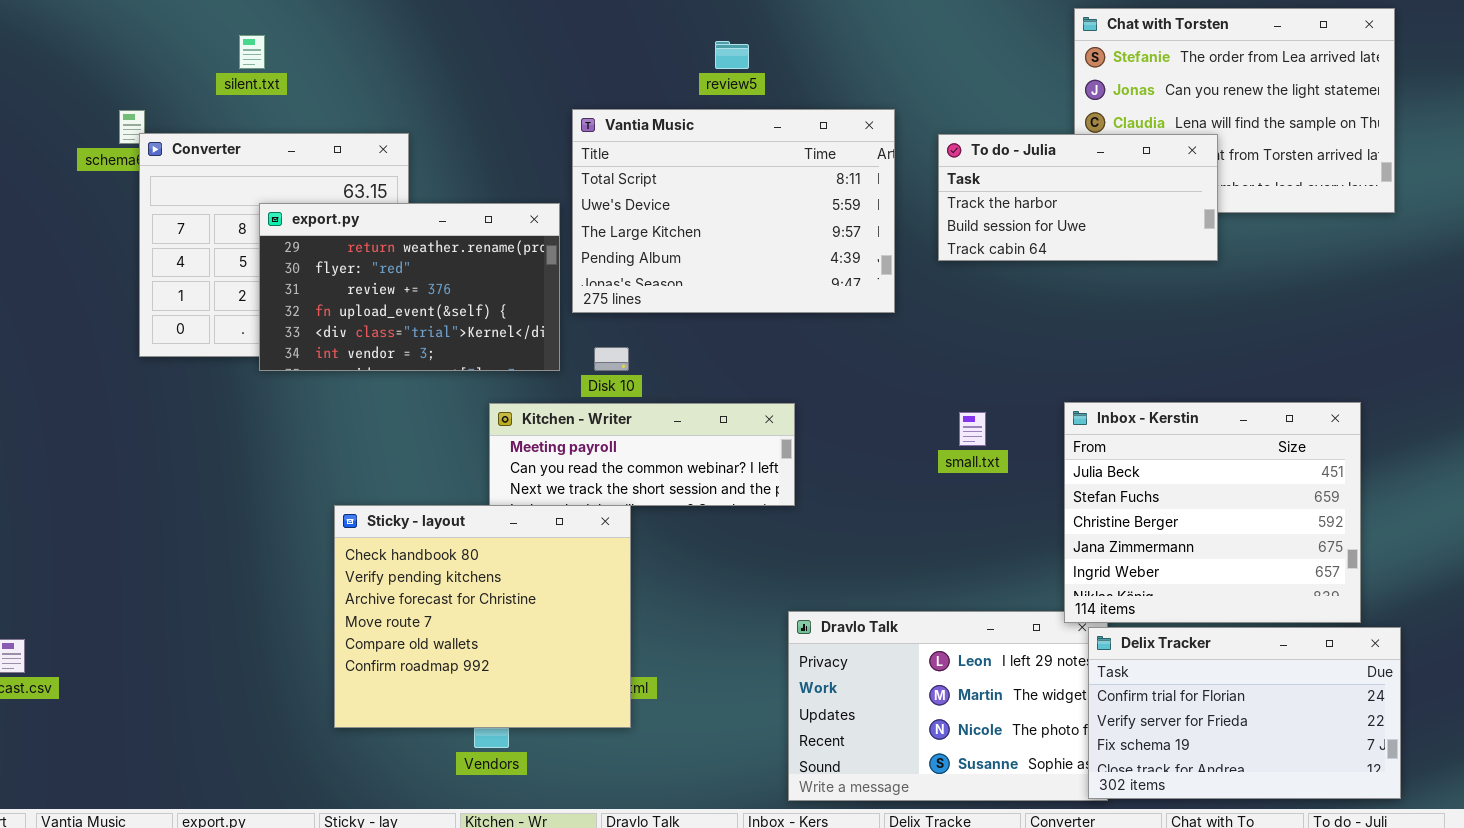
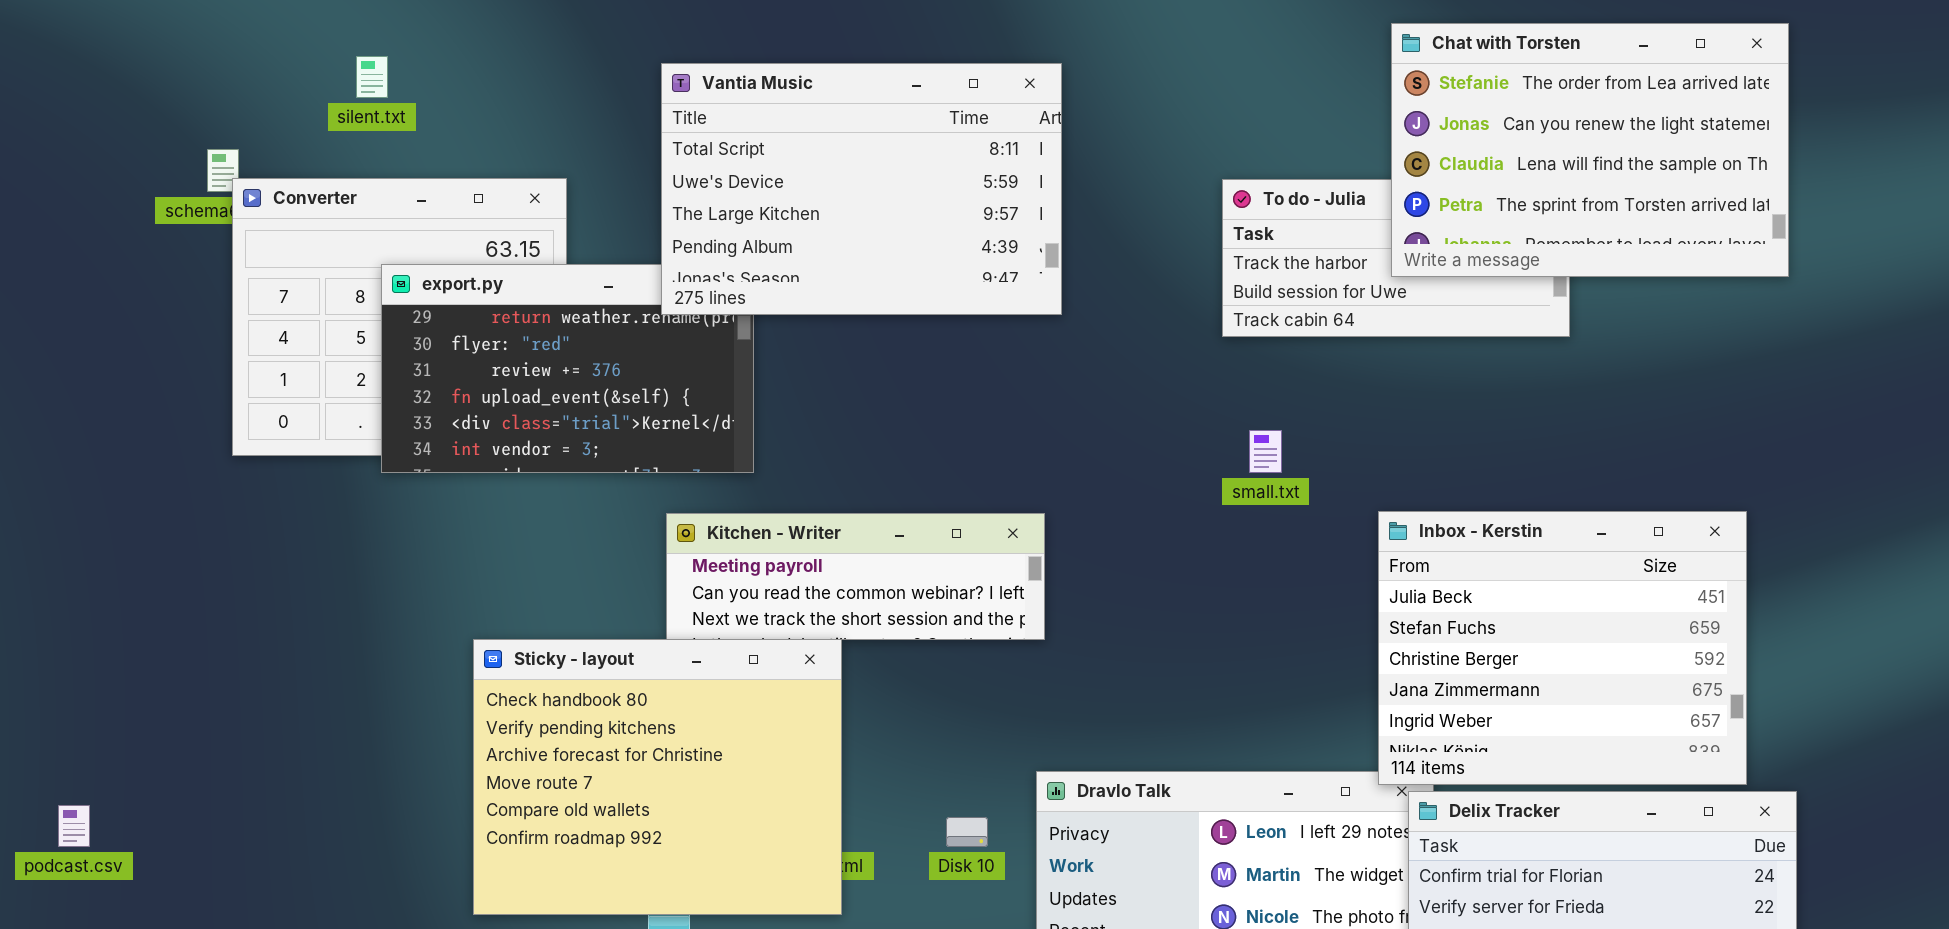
Chat with Torsten: [1074,8,1395,213] -> [1391,23,1789,277], raised
Vantia Music: [572,109,895,313] -> [661,63,1062,315], moved
Disk 10: [594,347,629,371] -> [946,817,988,847], moved
small.txt: [959,412,986,446] -> [1249,430,1282,473], moved

